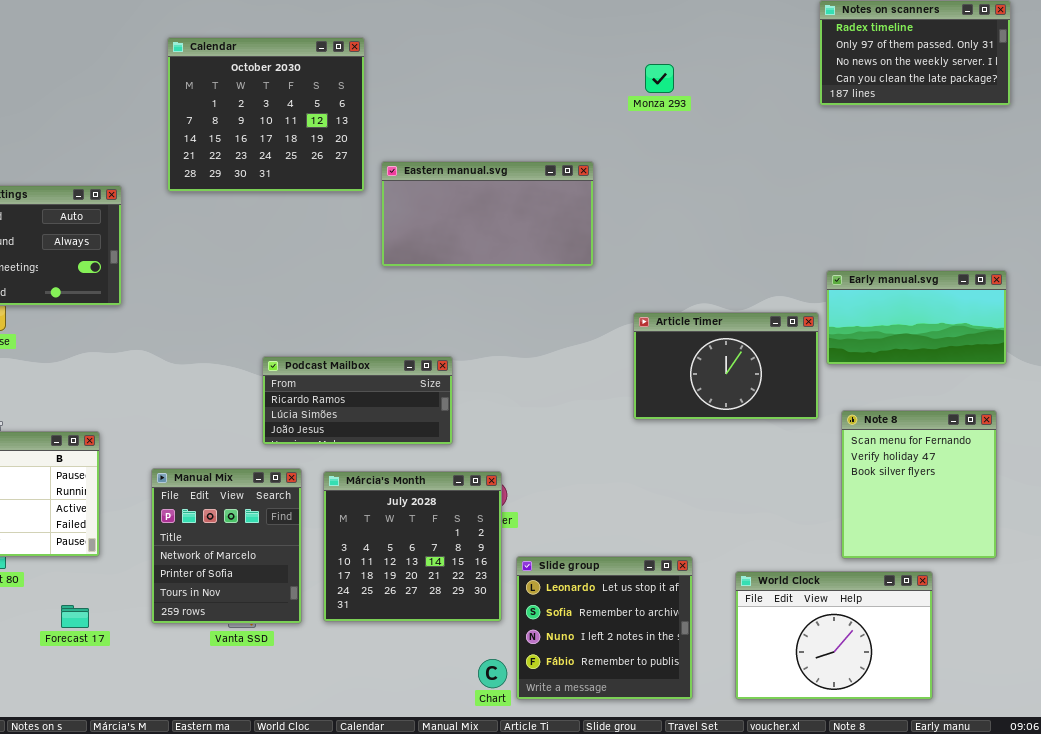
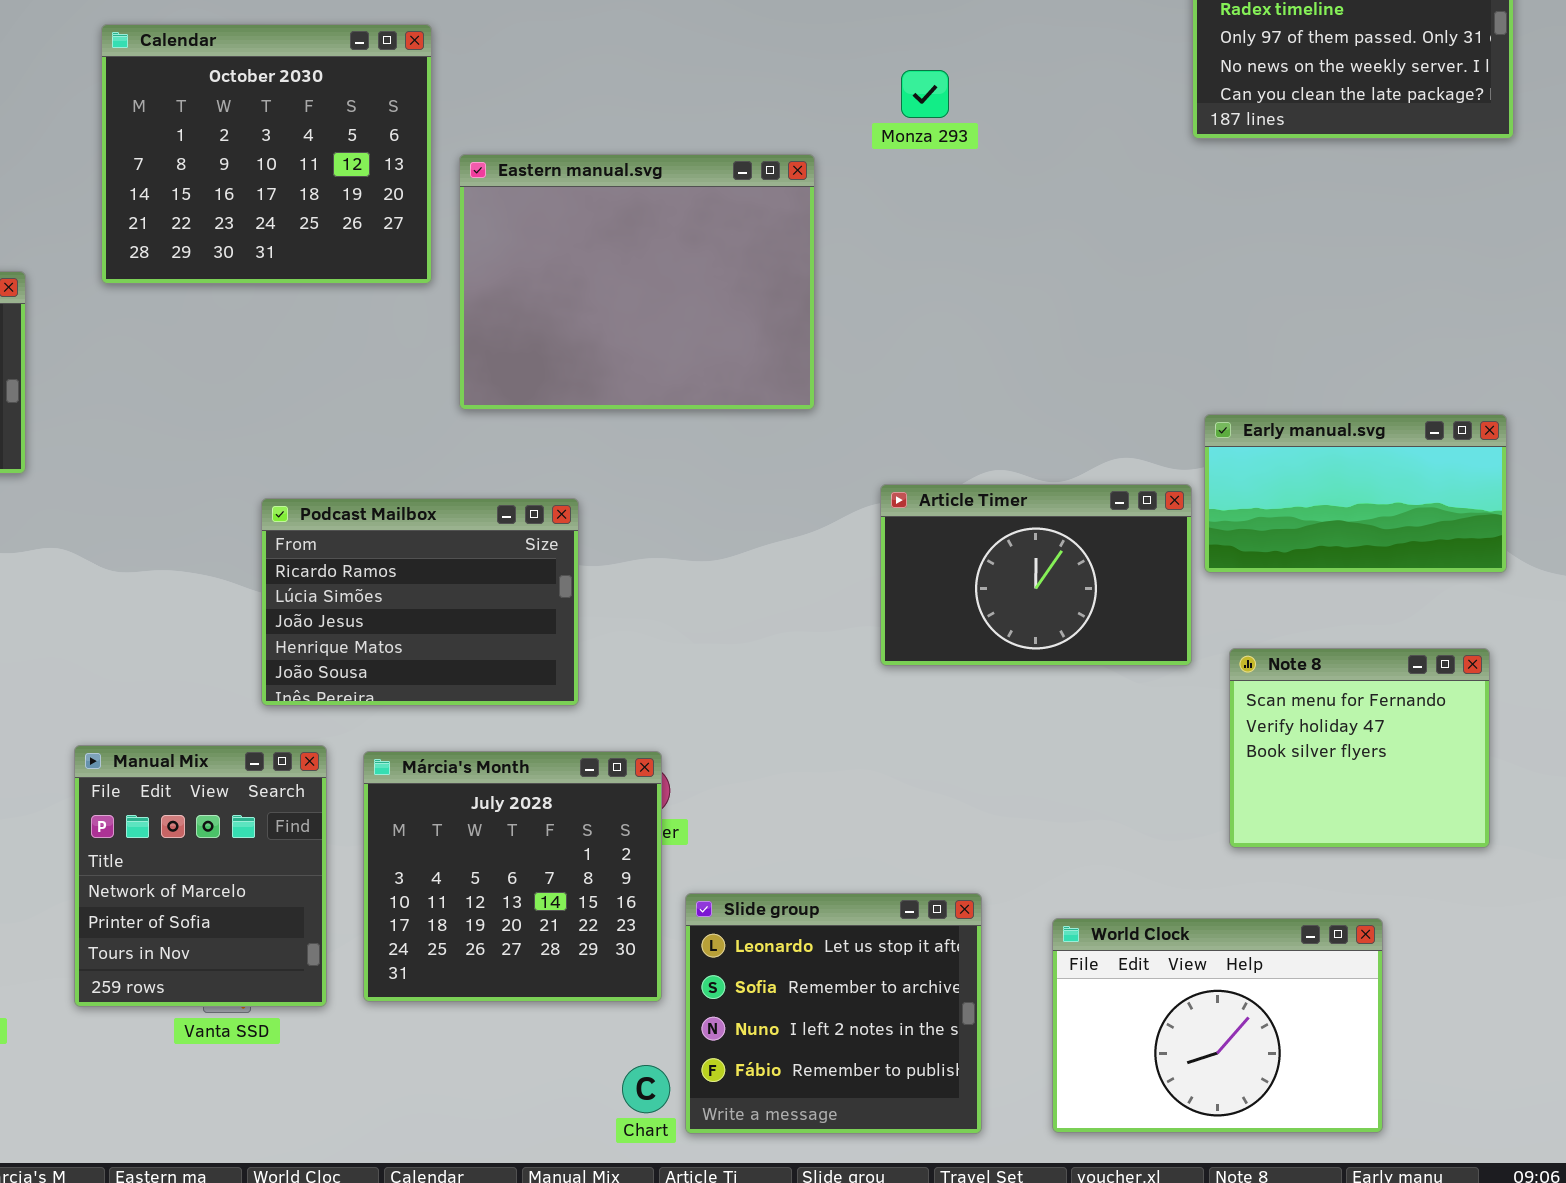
Eastern manual.svg: [381,161,594,267] -> [459,154,815,410], resized
Podcast Mailbox: [262,356,453,445] -> [261,498,579,706], resized
Note 8: [841,410,997,559] -> [1229,648,1490,848], resized

